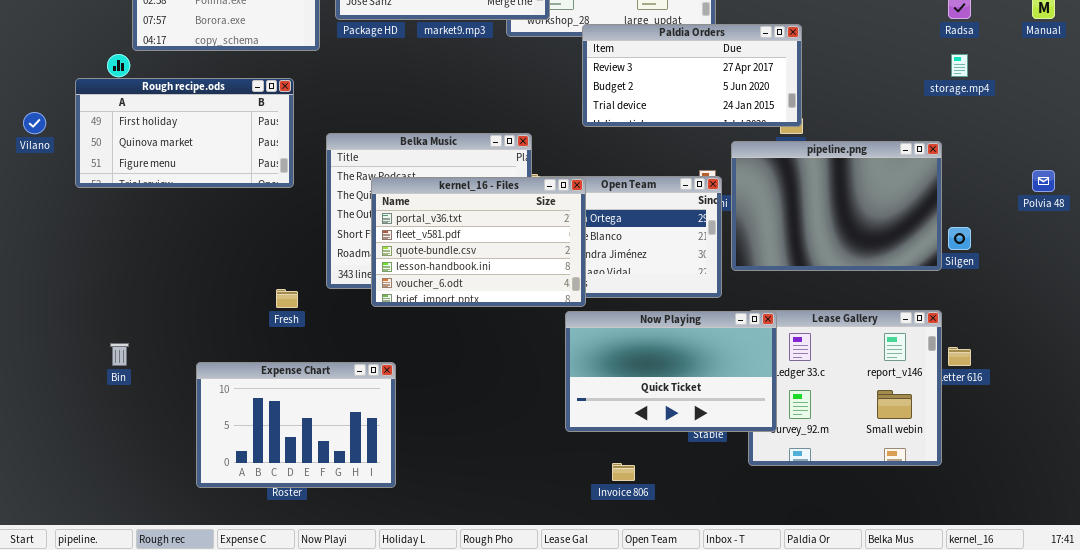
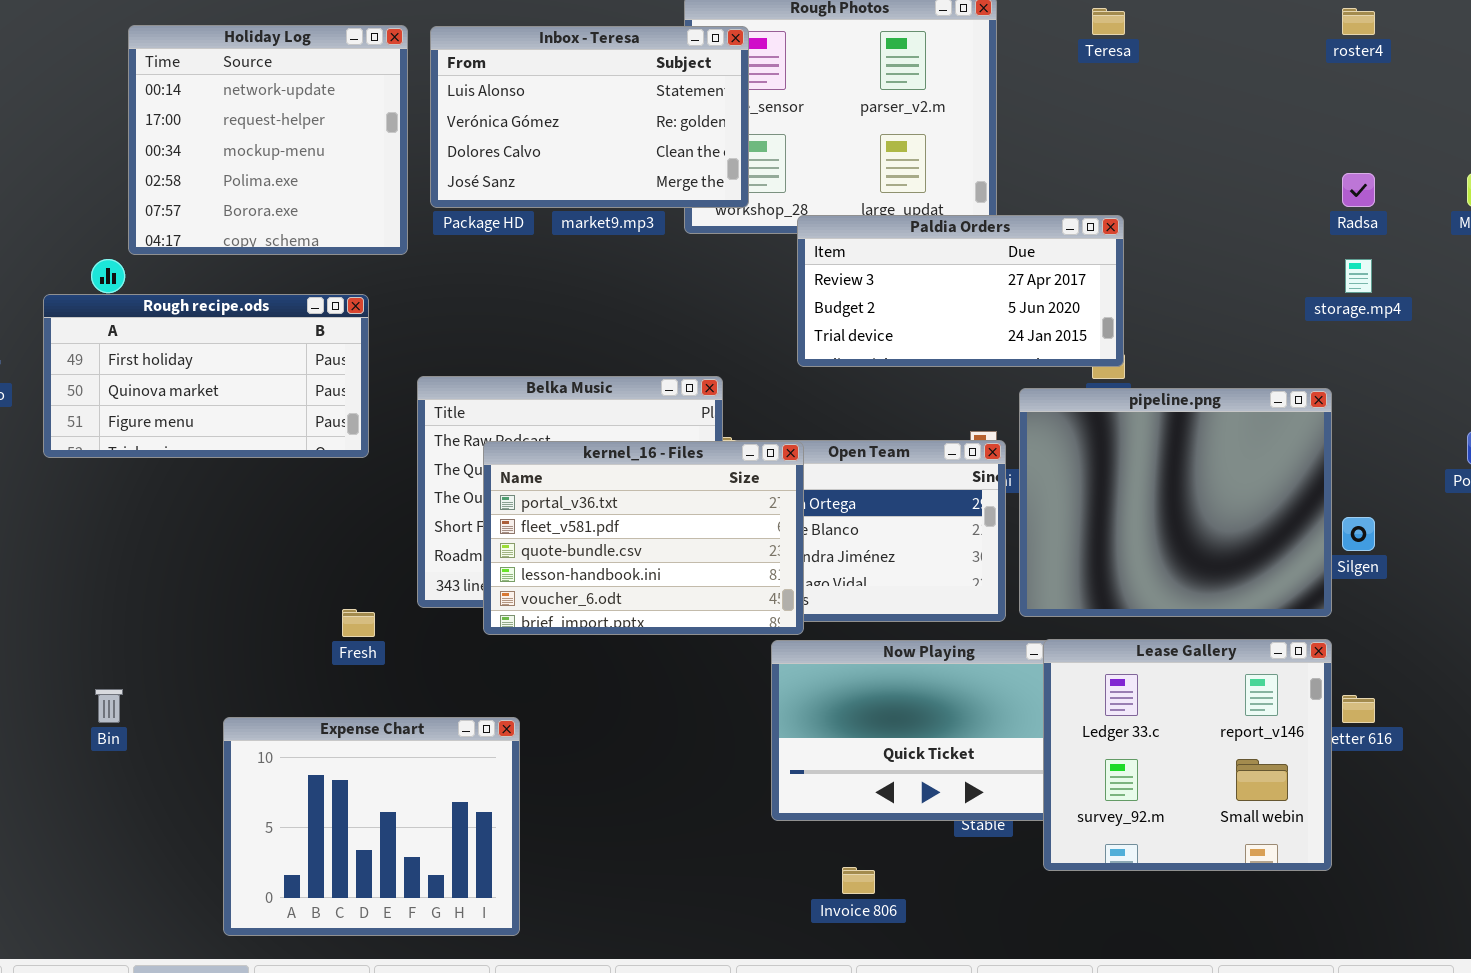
pipeline.png: [731,141,942,271] -> [1019,388,1332,617], resized
Lease Gallery: [748,310,942,466] -> [1043,639,1332,871], raised
Expense Chart: [196,362,396,488] -> [223,717,520,936], resized

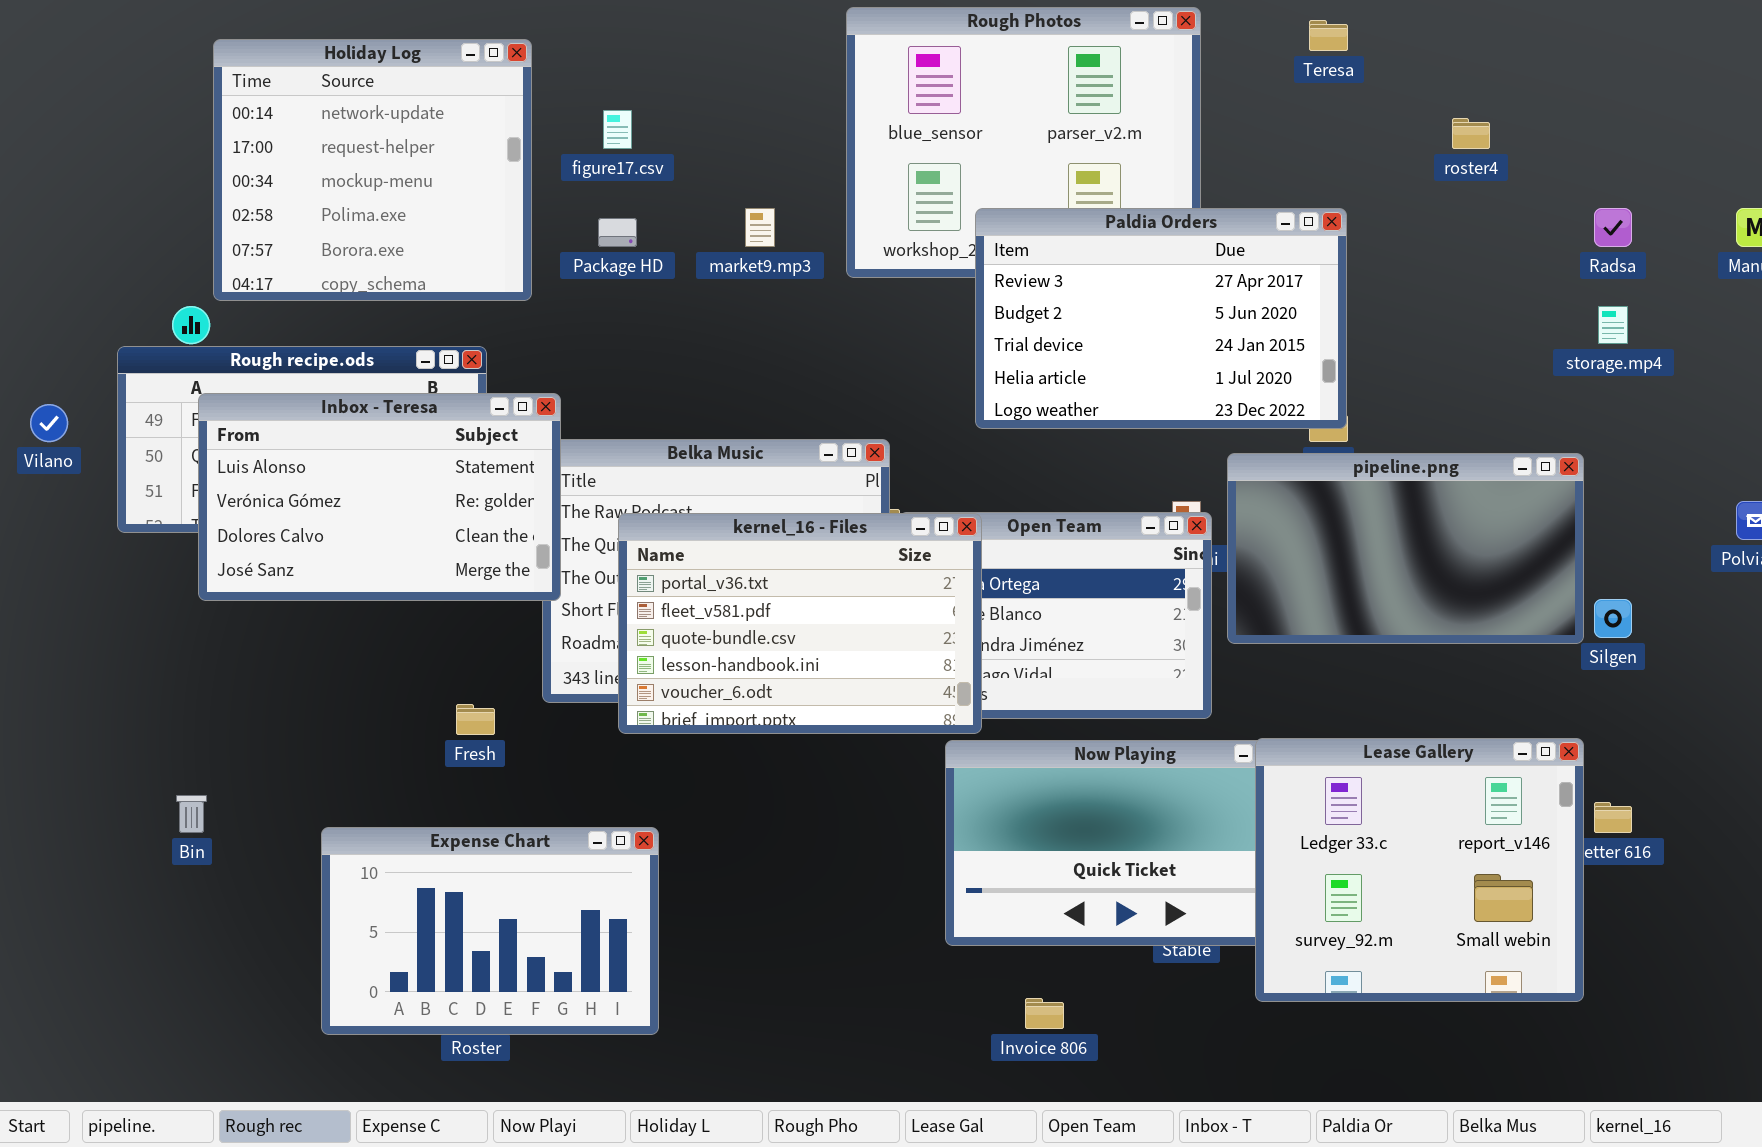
roster4: [1342,8,1375,35] -> [1452,118,1490,149], moved
Inbox - Teresa: [430,26,749,208] -> [198,393,561,601], moved
Paldia Orders: [797,215,1124,367] -> [975,208,1347,429], resized
pipeline.png: [1019,388,1332,617] -> [1227,453,1584,644], resized
Expense Chart: [223,717,520,936] -> [321,827,659,1035], resized

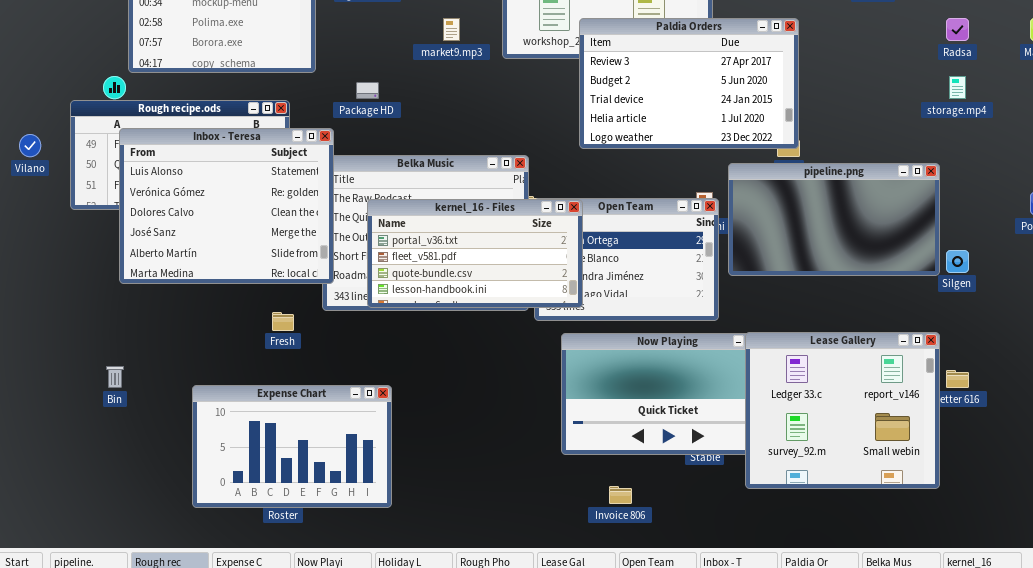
Package HD: [598,218,637,247] -> [356,82,379,99], moved
Inbox - Teresa: [198,393,561,601] -> [119,128,334,284], resized
kernel_16 - Files: [618,513,982,734] -> [367,199,583,308], resized

